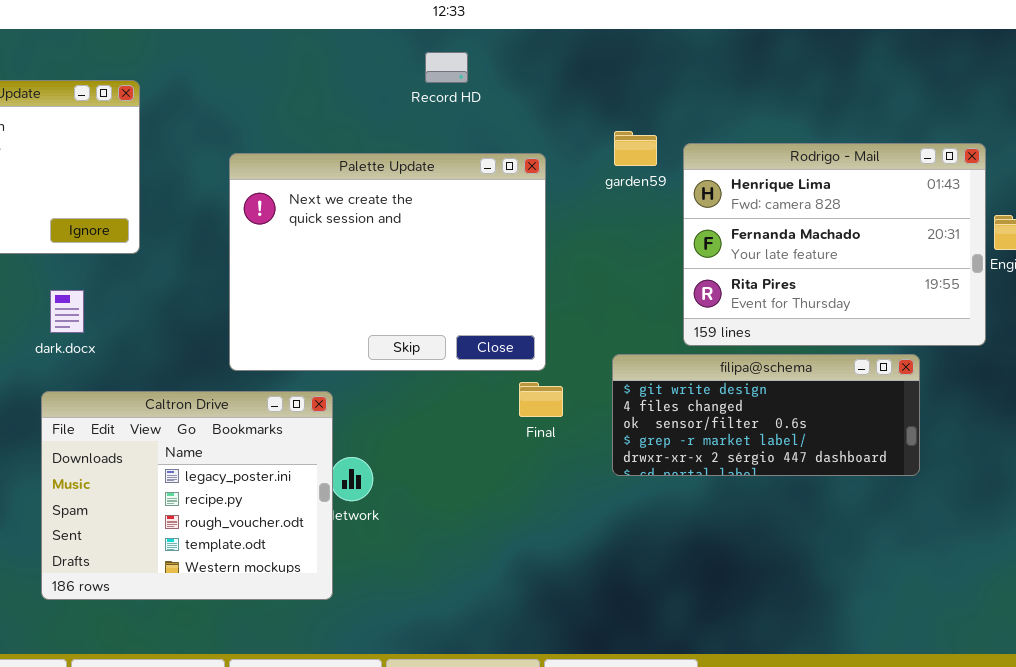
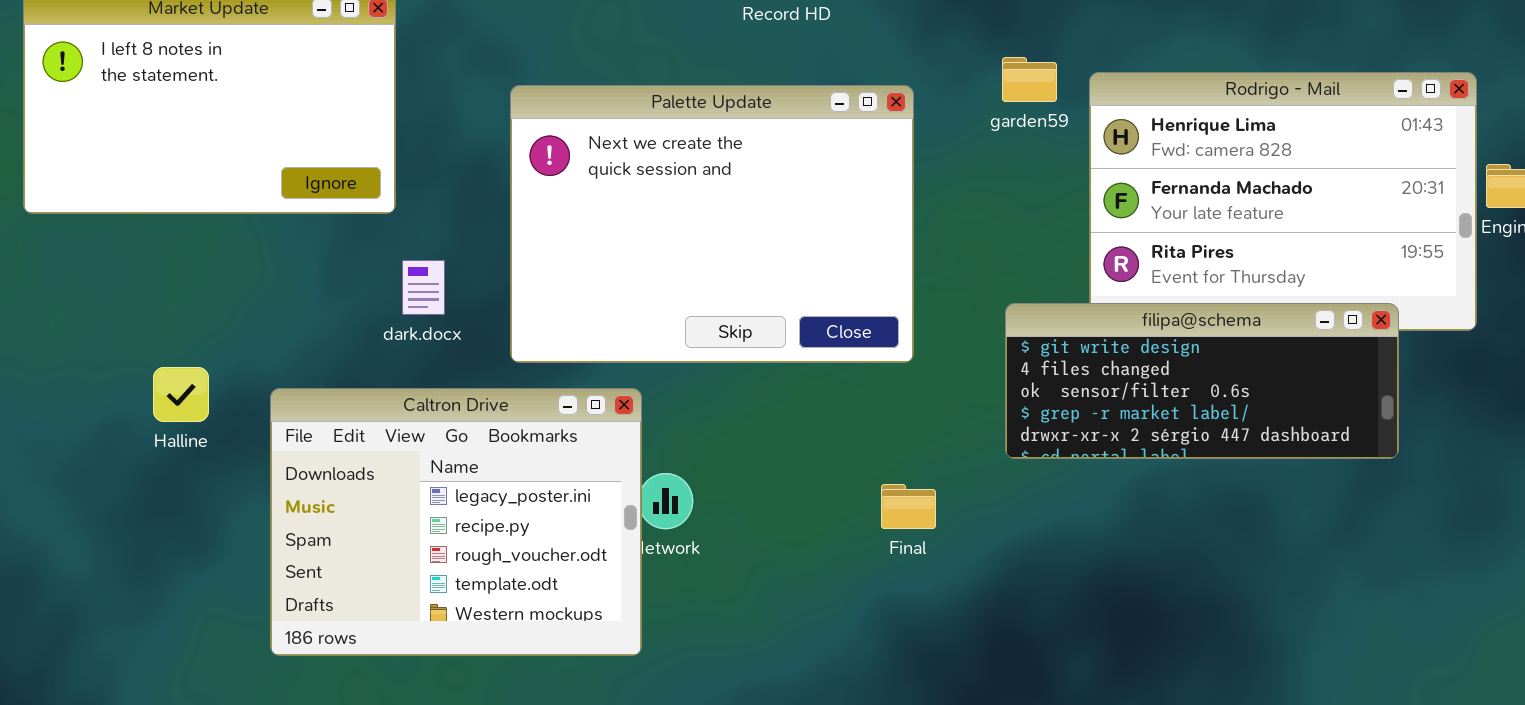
dark.docx: [50,290,84,333] -> [402,260,445,315], moved
filipa@schema: [612,354,920,476] -> [1005,303,1399,459], moved
Final: [519,382,563,417] -> [881,484,936,529], moved

